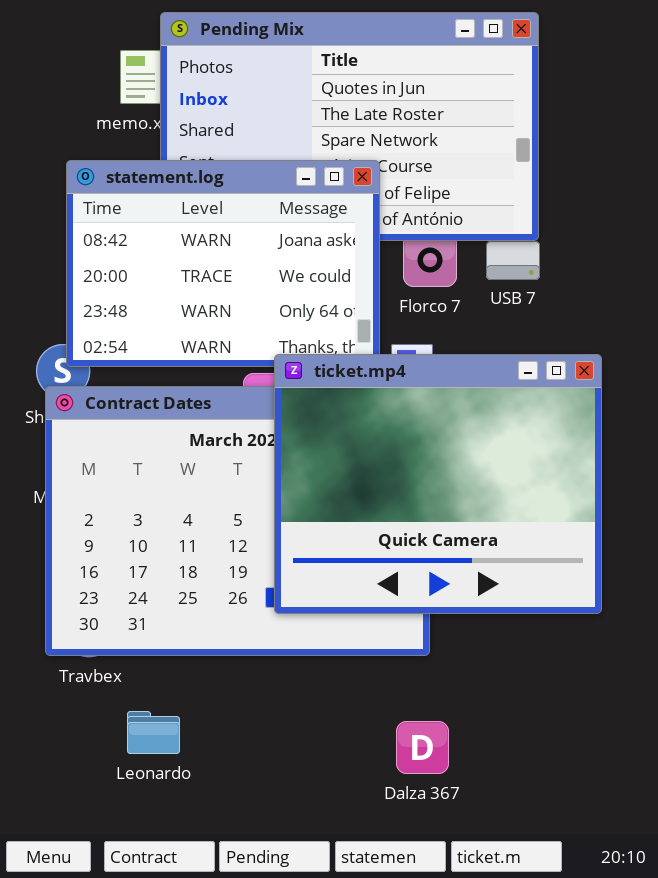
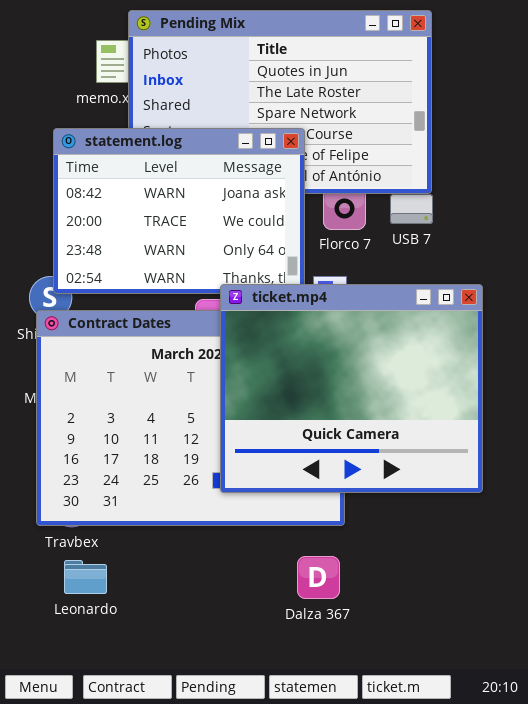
Leonardo: [127,711,180,754] -> [64,560,107,594], moved
Dalza 367: [396,721,449,774] -> [297,556,340,599], moved

